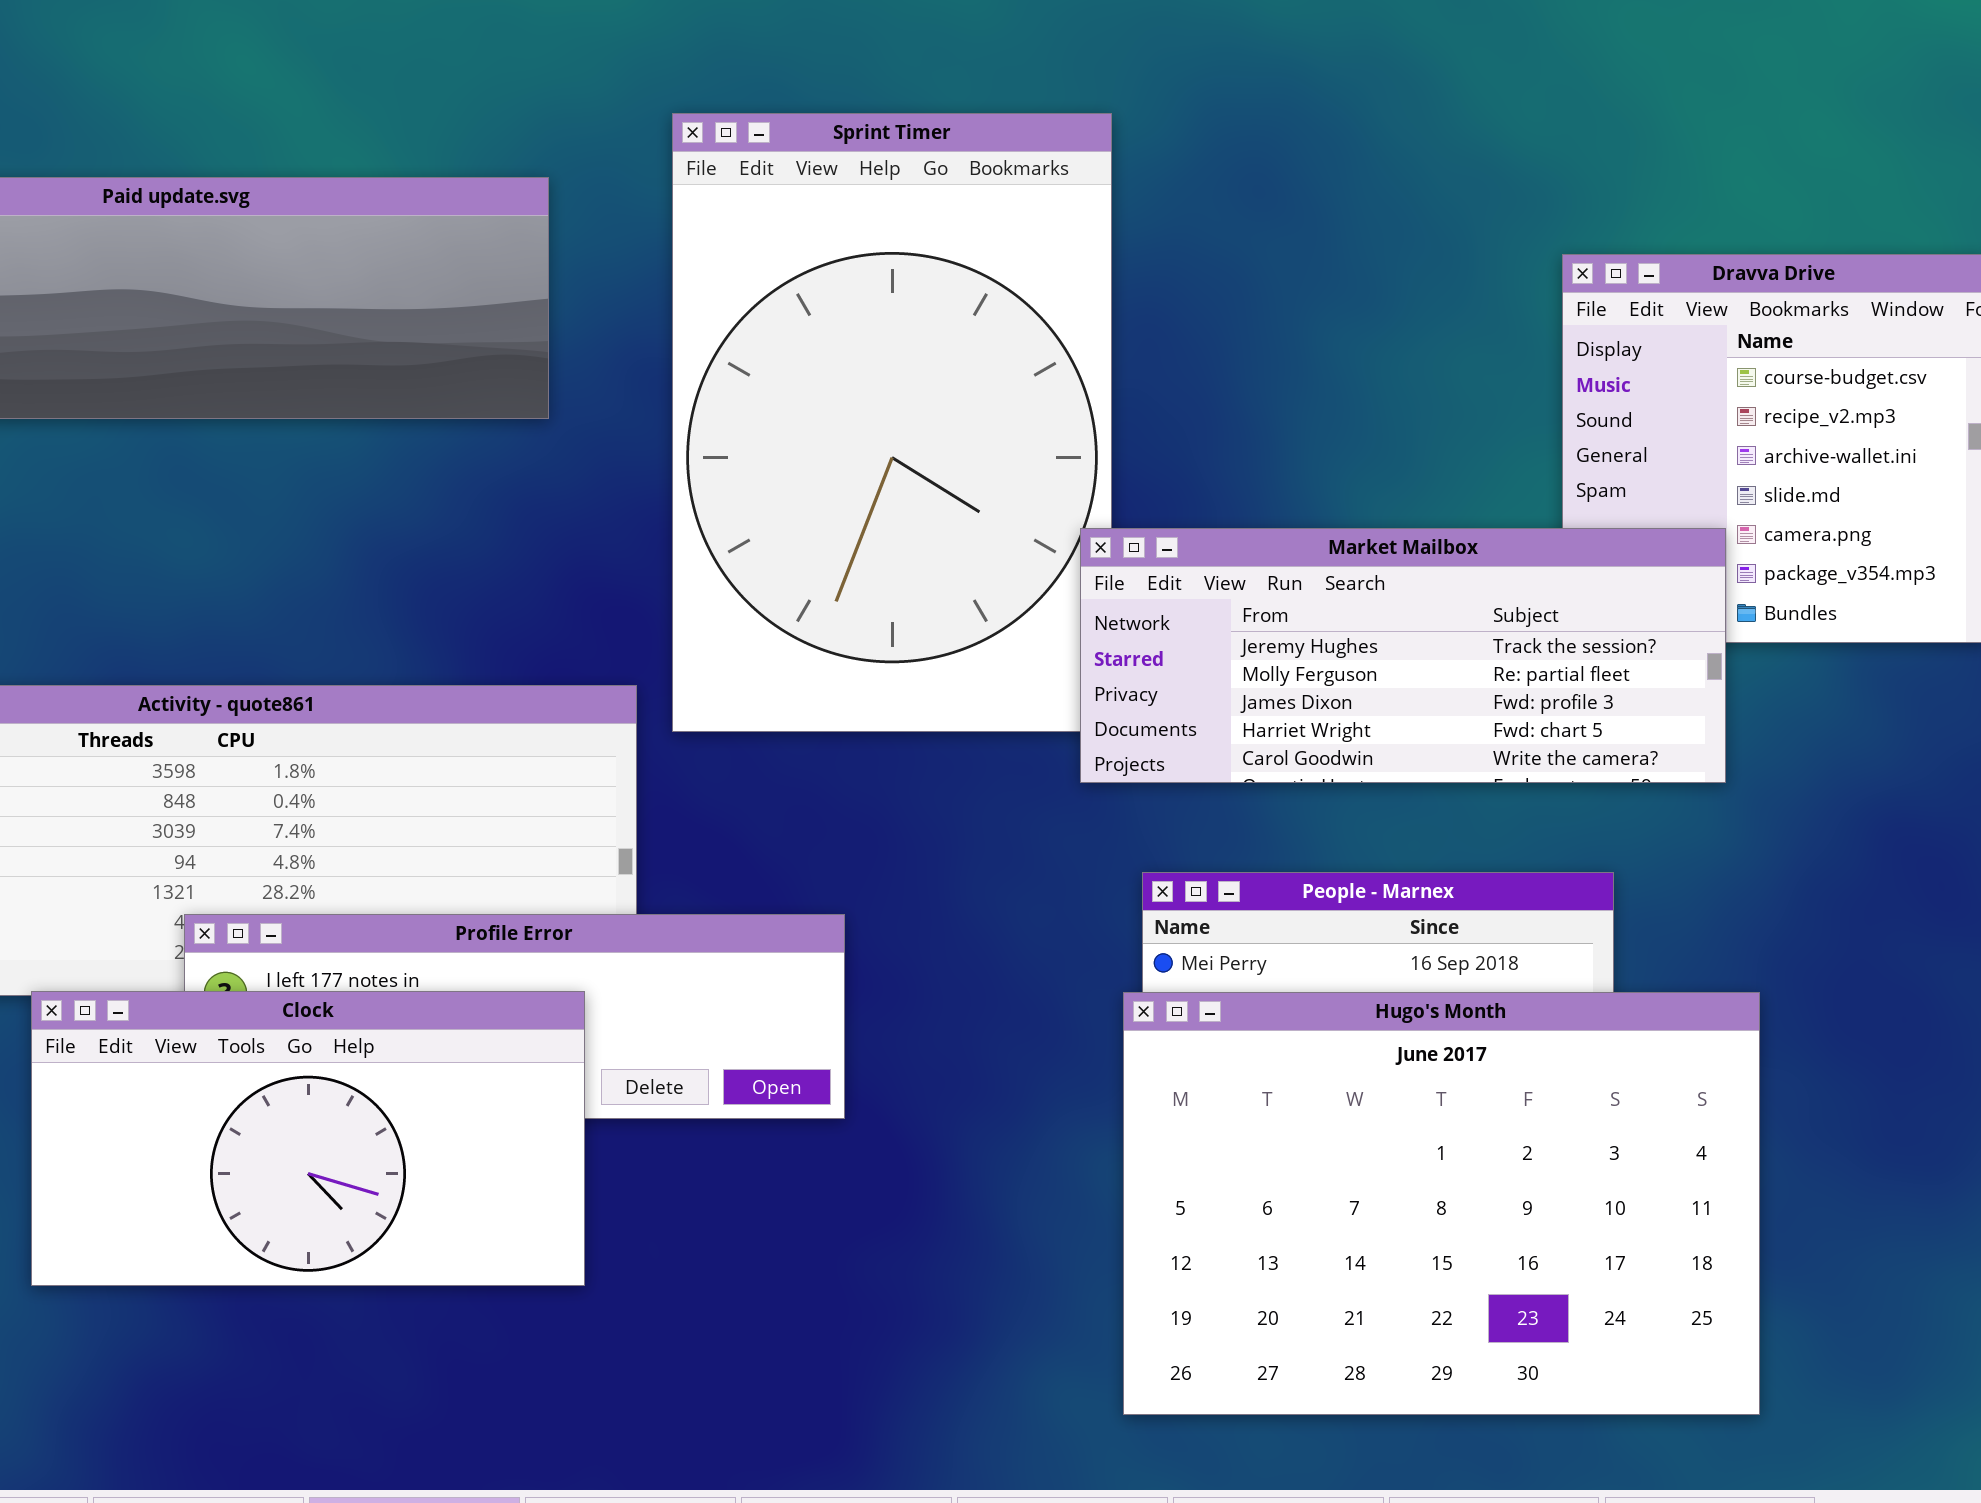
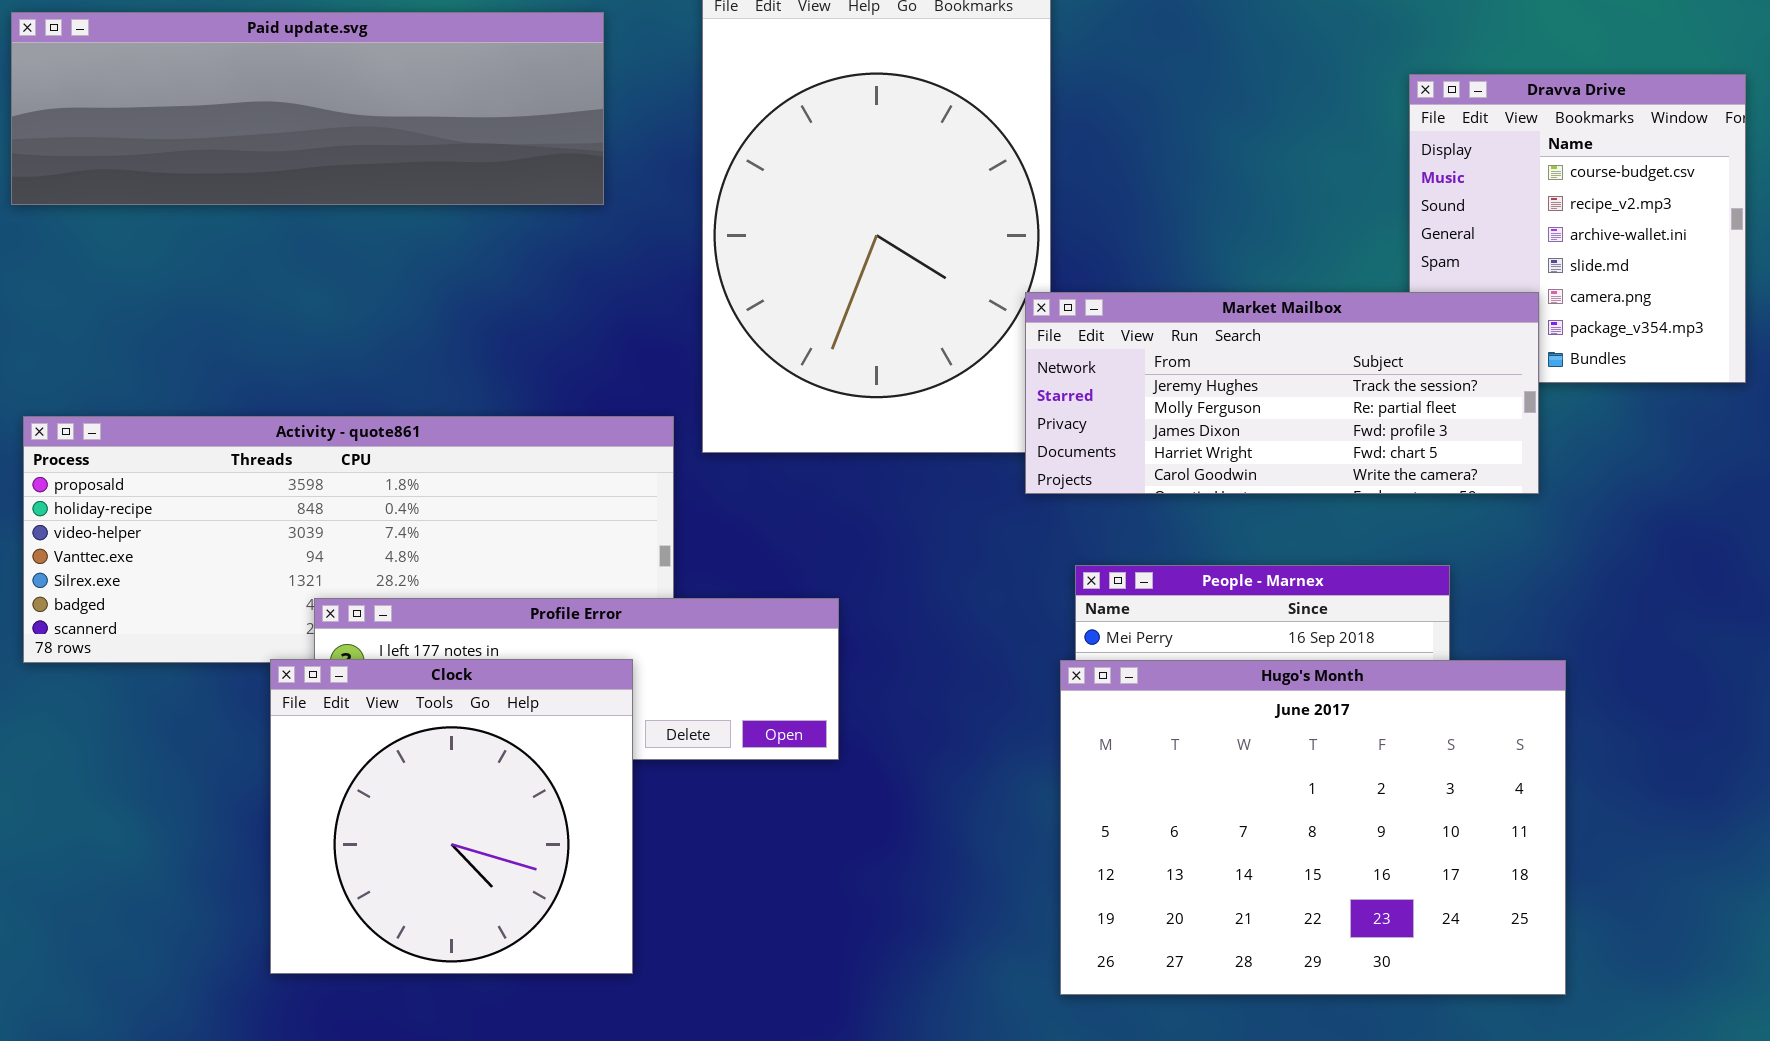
Clock: [31,991,585,1286] -> [270,659,633,974], resized

